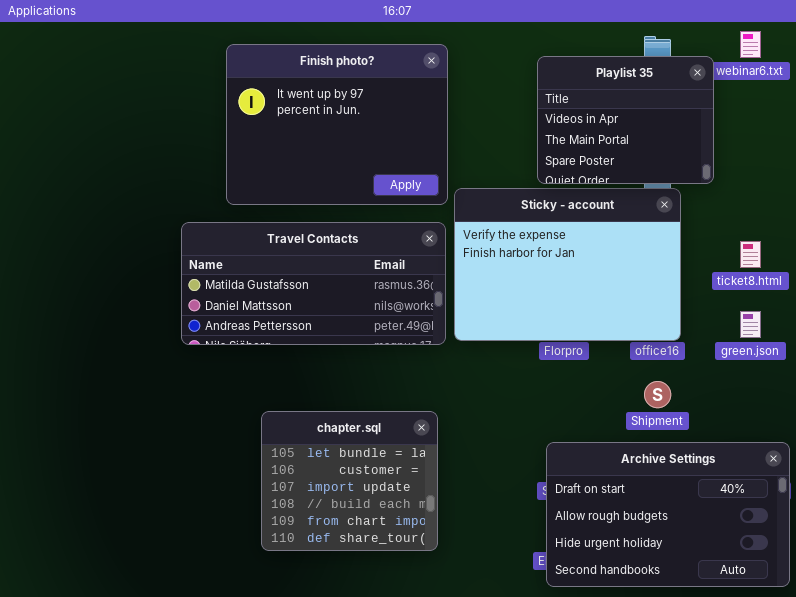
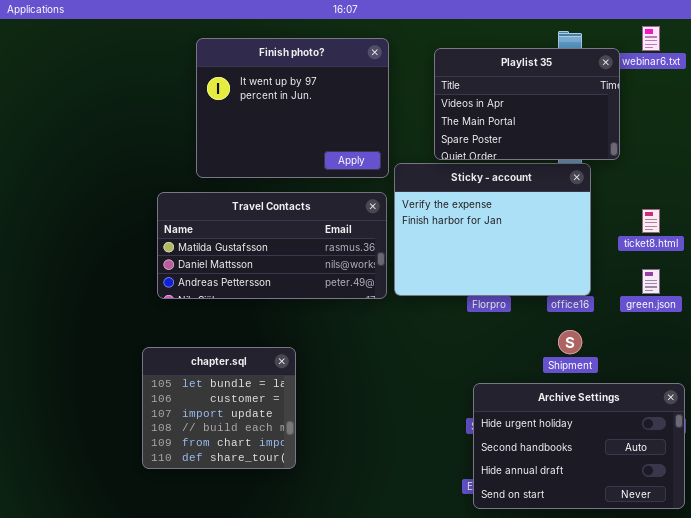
Playlist 35: [537,56,714,184] -> [434,48,620,160], resized
chapter.sql: [261,411,438,551] -> [142,347,296,469], moved
Archive Settings: [546,442,790,587] -> [473,383,685,509], scrolled down 2 rows

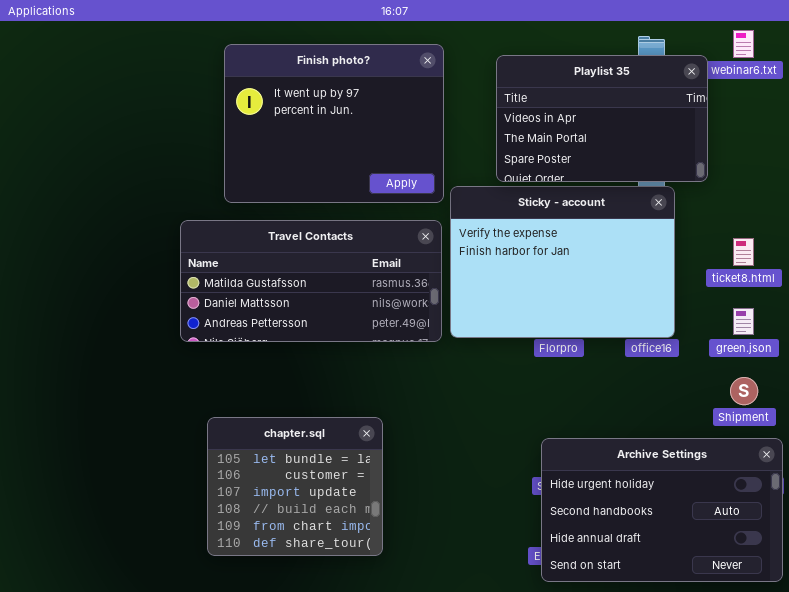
Shipment: [558,330,582,354] -> [730,377,758,405], moved
chapter.sql: [142,347,296,469] -> [207,417,383,556], moved

